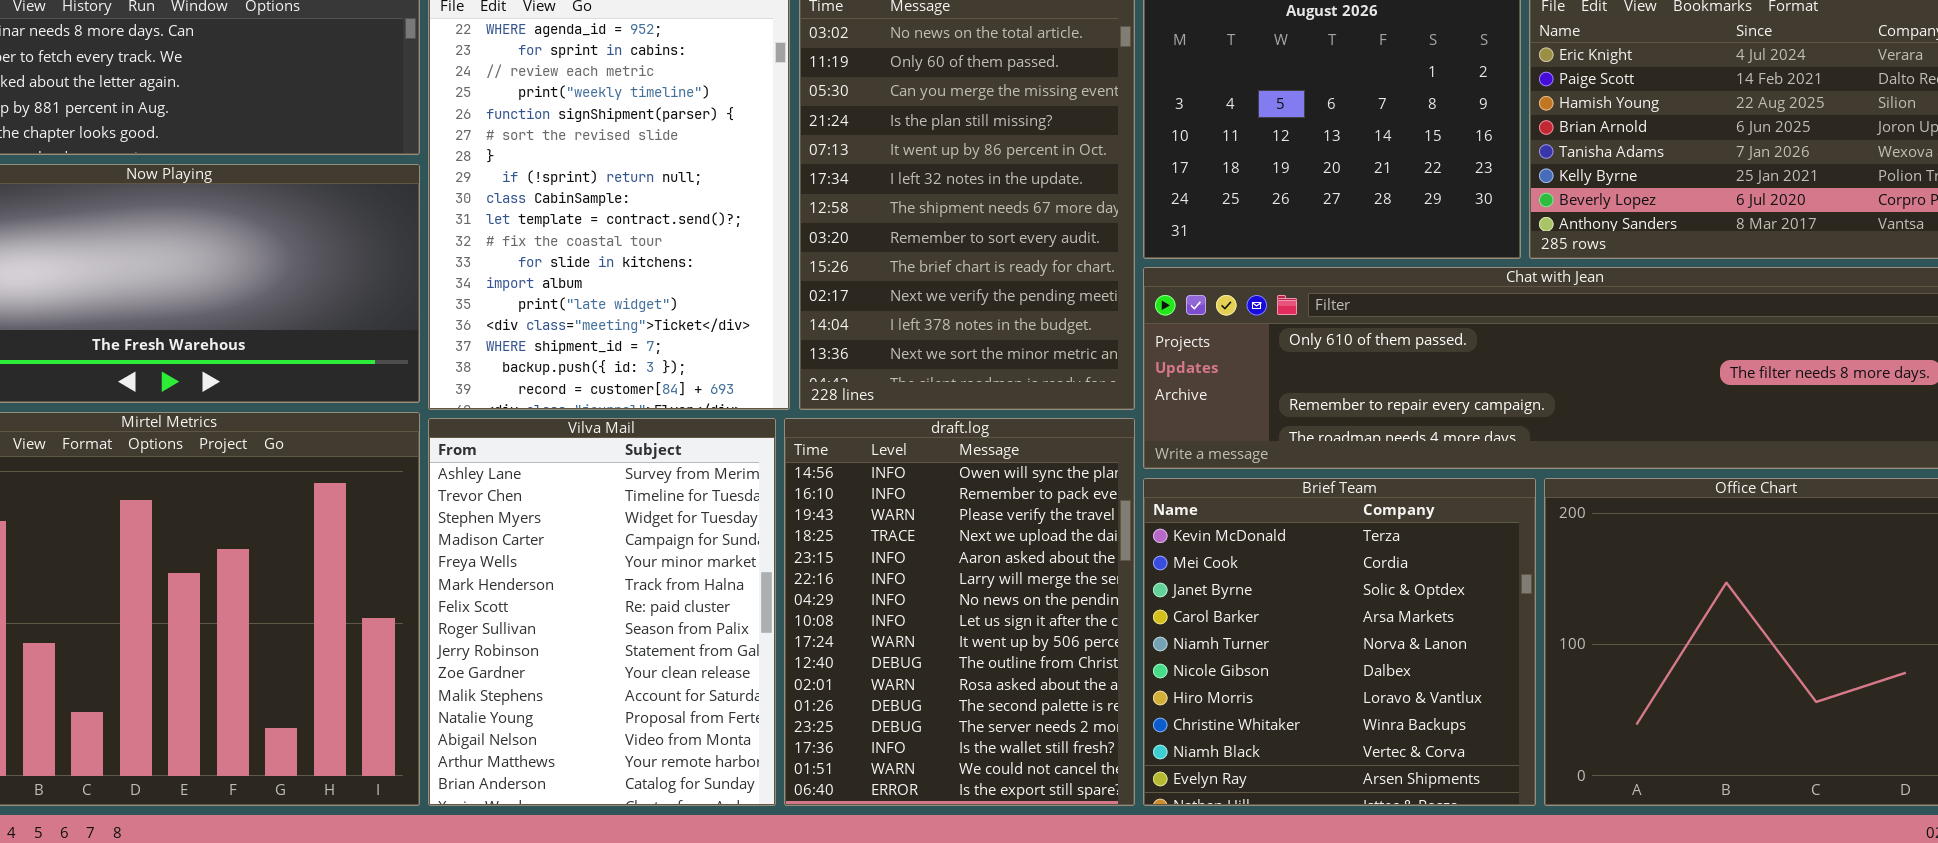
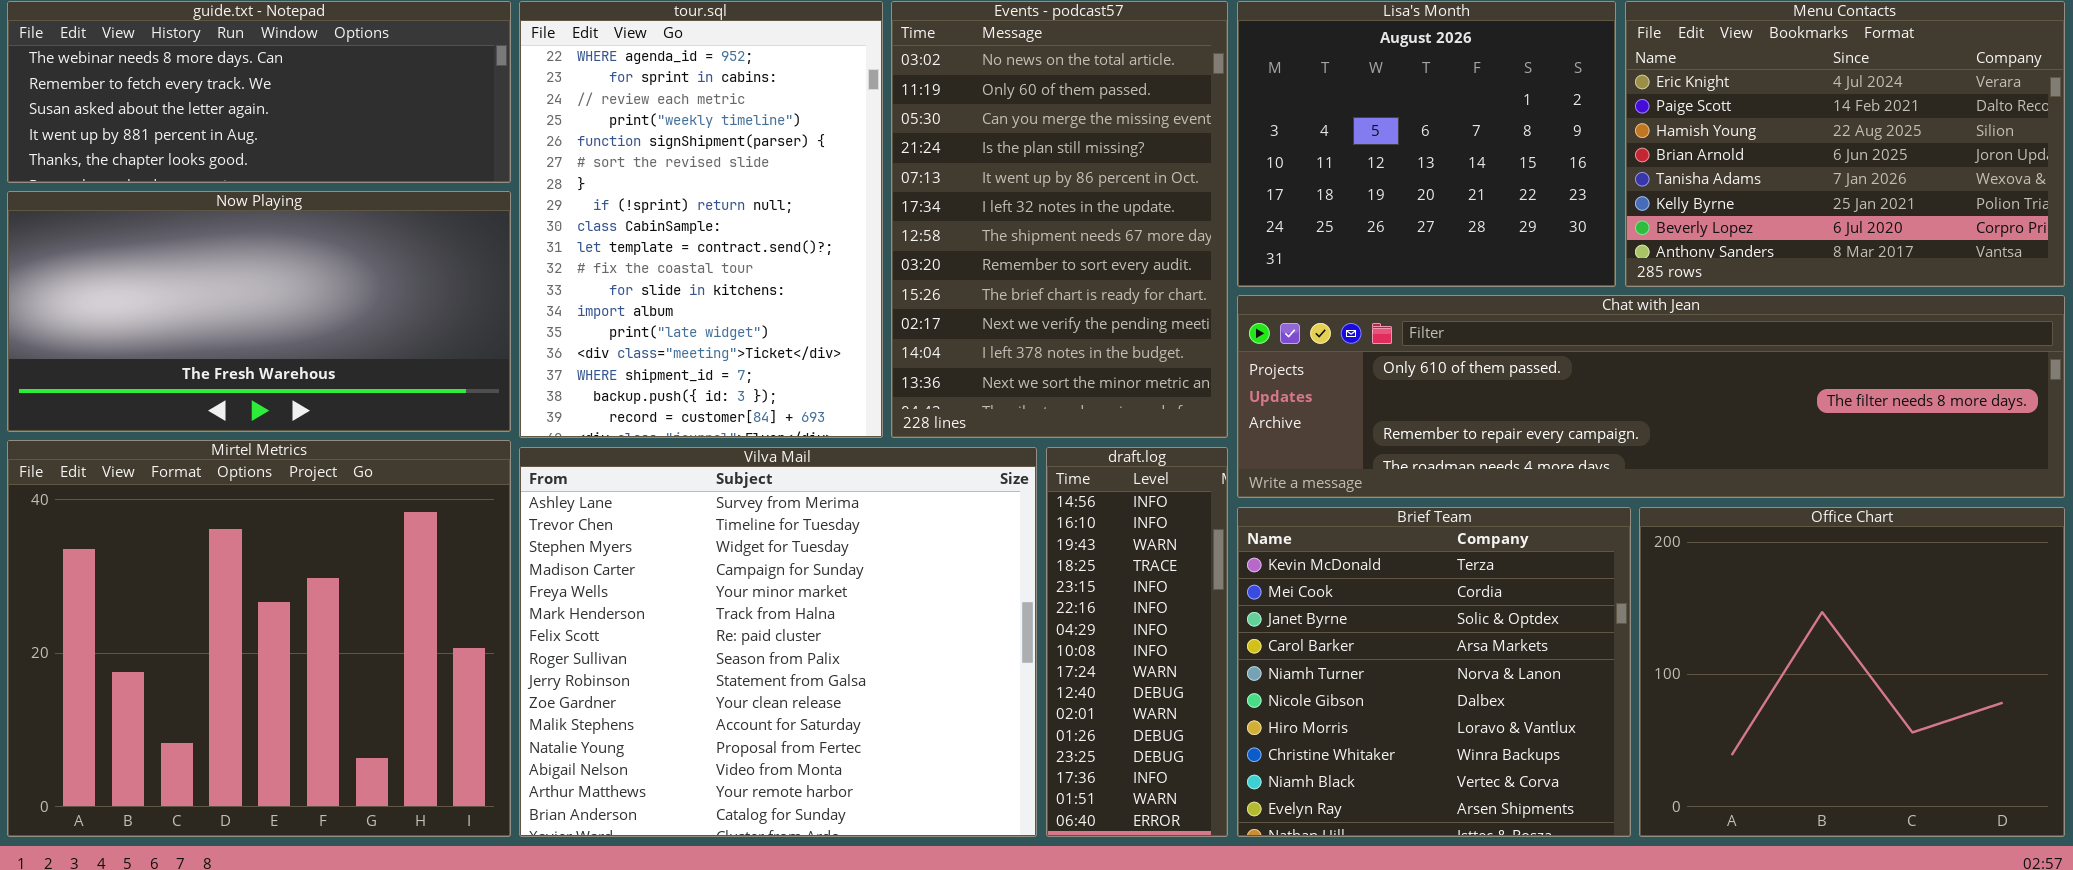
Vilva Mail: [428,418,776,806] -> [519,447,1037,837], resized
draft.log: [784,418,1135,806] -> [1046,447,1228,837], resized

